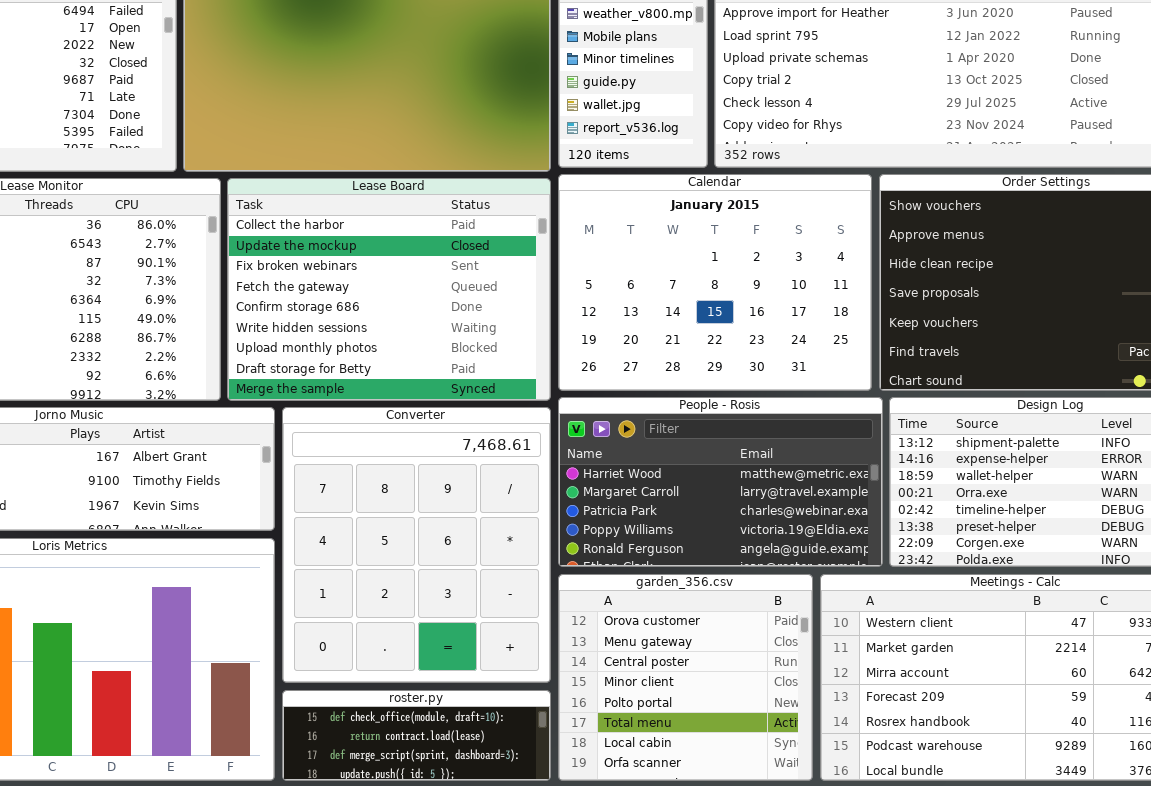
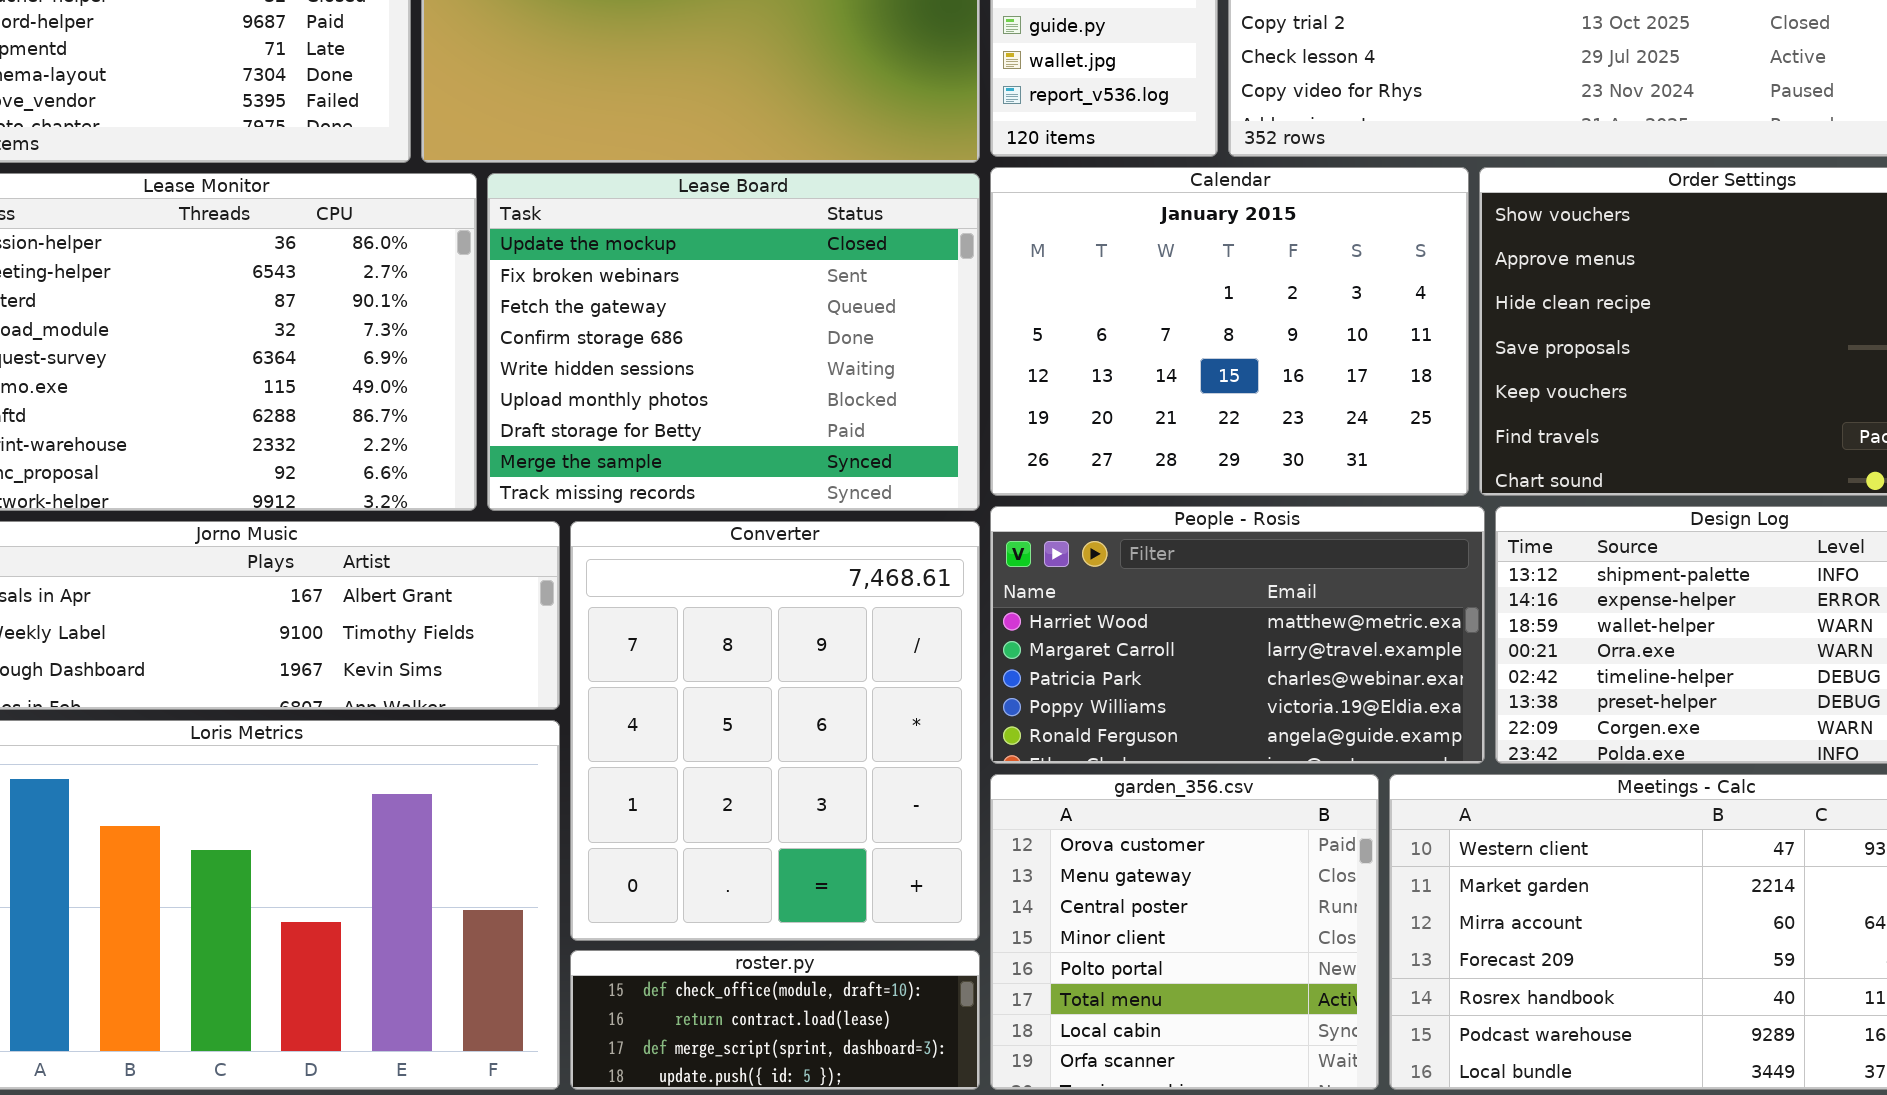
Lease Board: [227,178,551,401] -> [487,173,980,511], scrolled down 1 row

